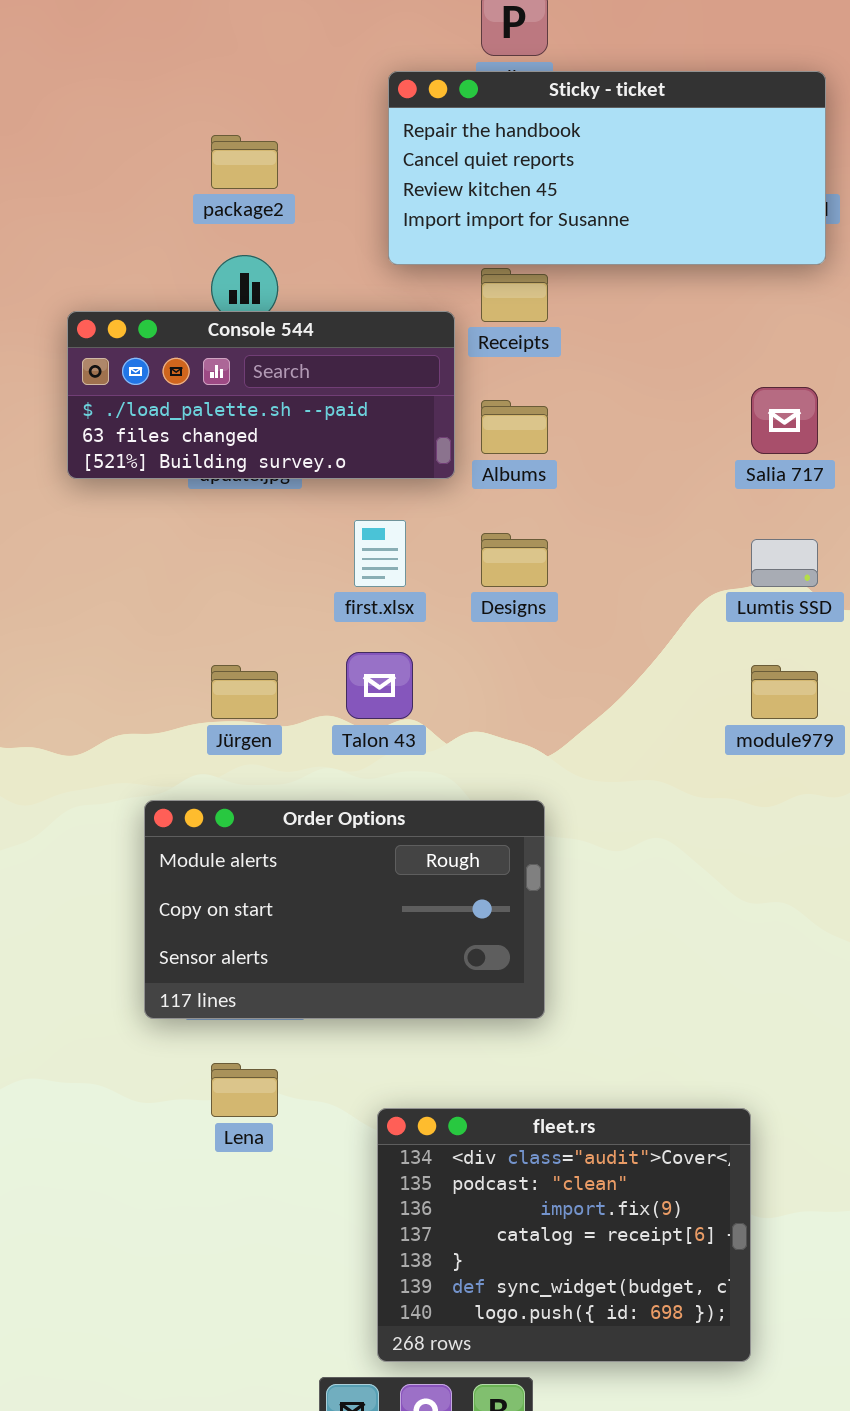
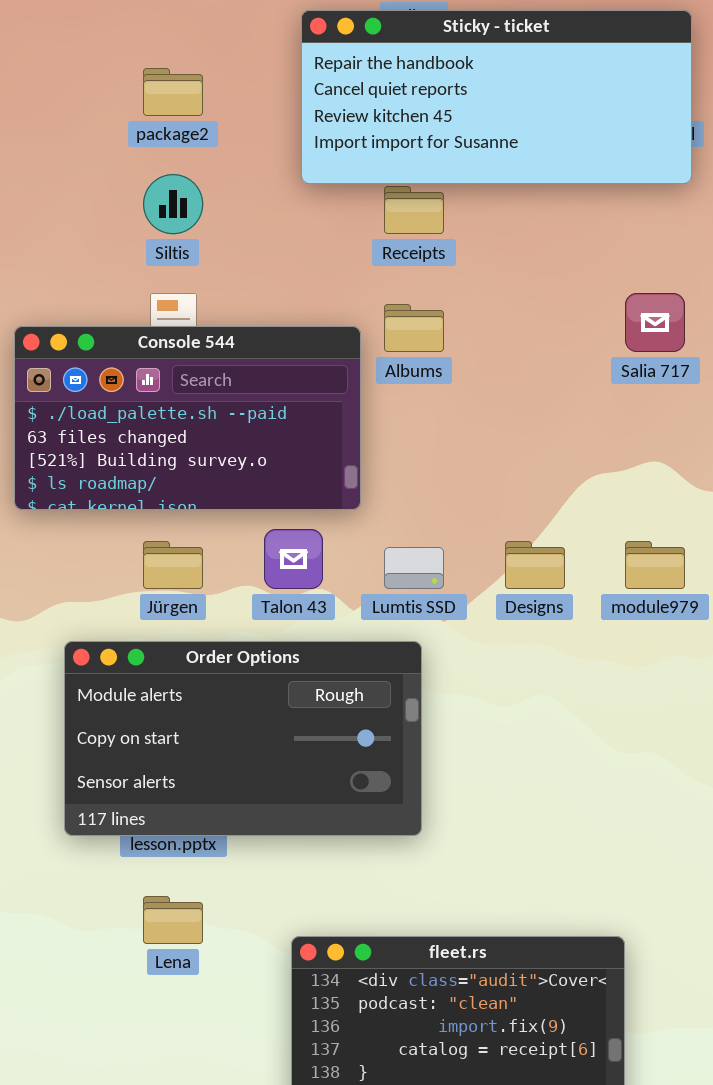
Console 544: [67,311,455,479] -> [14,326,361,510], moved, resized
Designs: [481,533,548,587] -> [505,541,565,589], moved
Lumtis SSD: [751,539,818,587] -> [384,547,444,589], moved
Order Options: [144,800,545,1019] -> [64,641,422,836], moved

